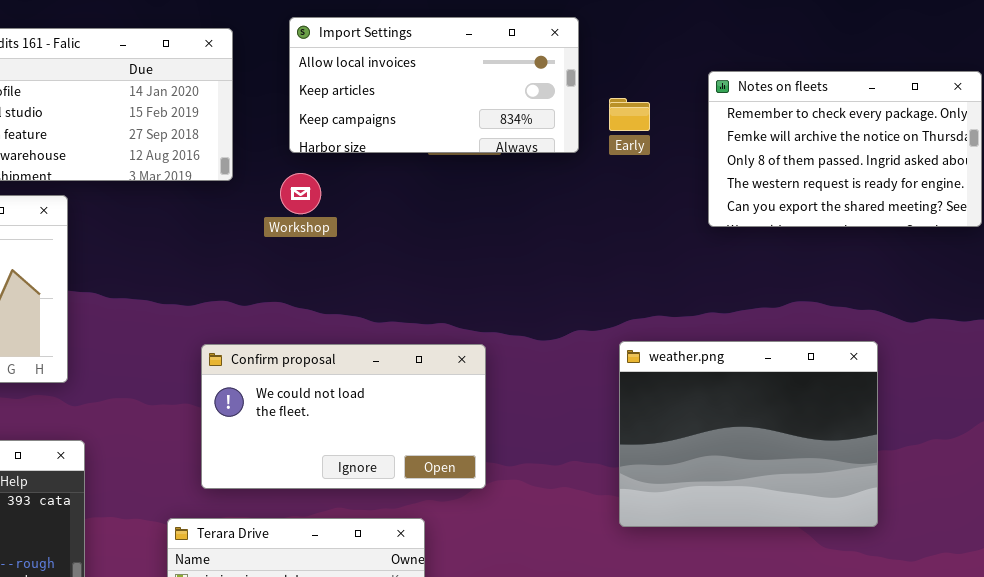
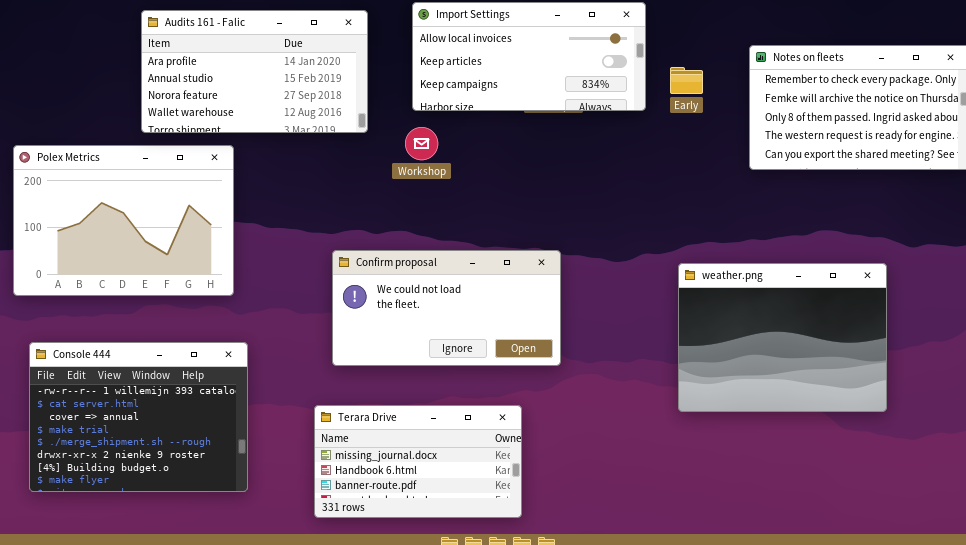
Confirm proposal: [201,344,486,489] -> [332,250,561,366], moved

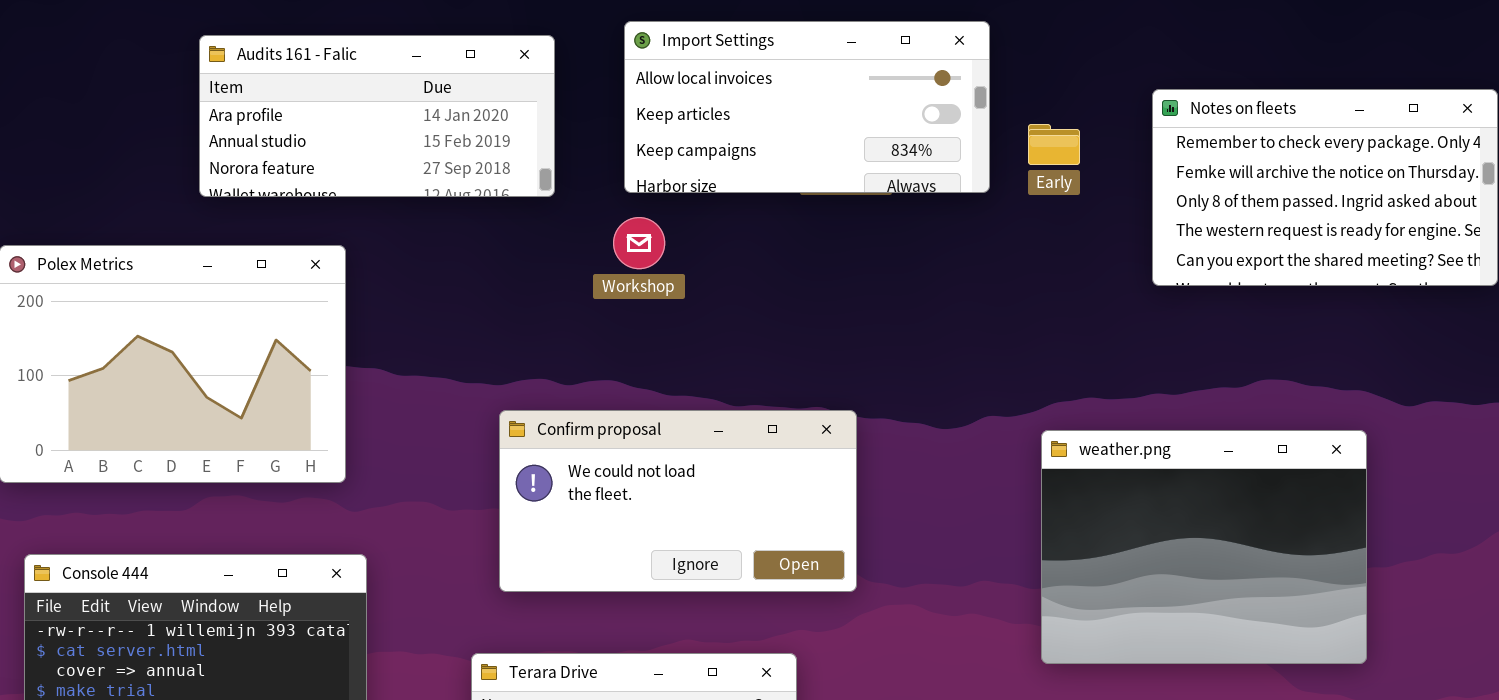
Audits 161 - Falic: [141,10,368,133] -> [199,35,555,197], resized

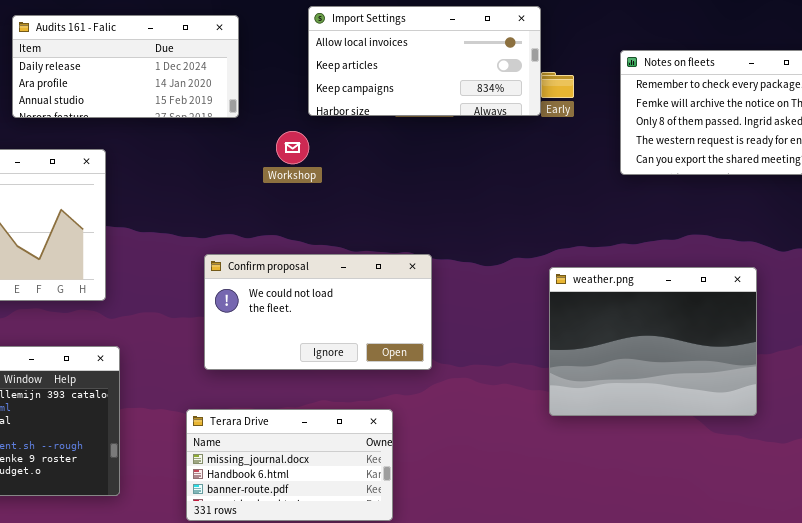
Import Settings: [624,21,990,193] -> [308,6,541,116], moved
Audits 161 - Falic: [199,35,555,197] -> [12,15,239,118], scrolled up 1 row

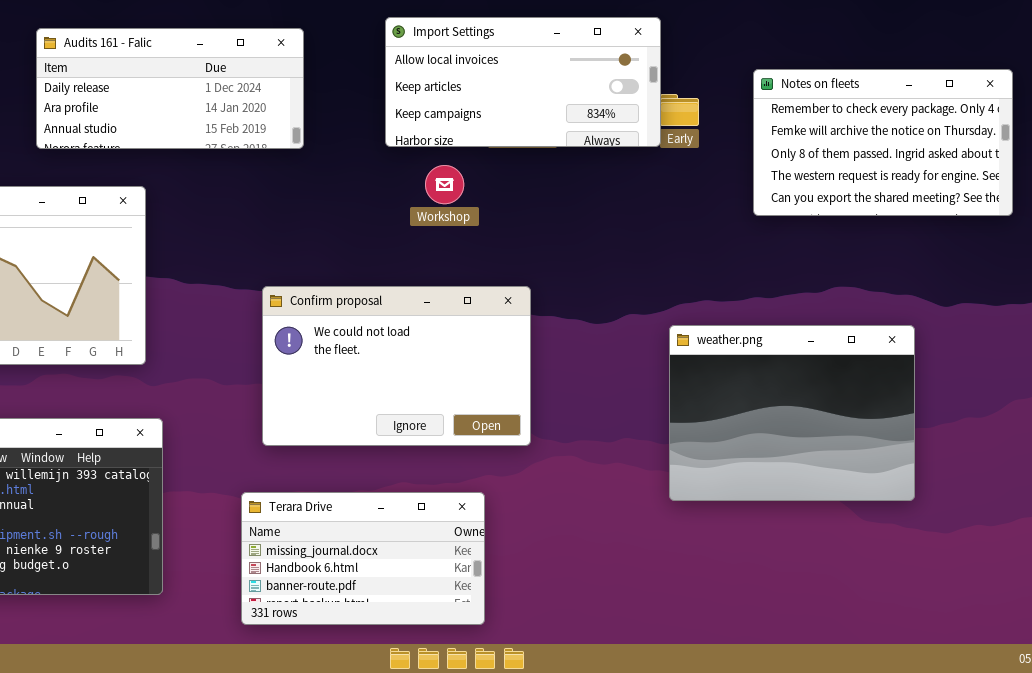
Workshop: [276,131,309,164] -> [425,165,464,204], moved
Confirm proposal: [204,254,432,370] -> [262,286,531,446], resized

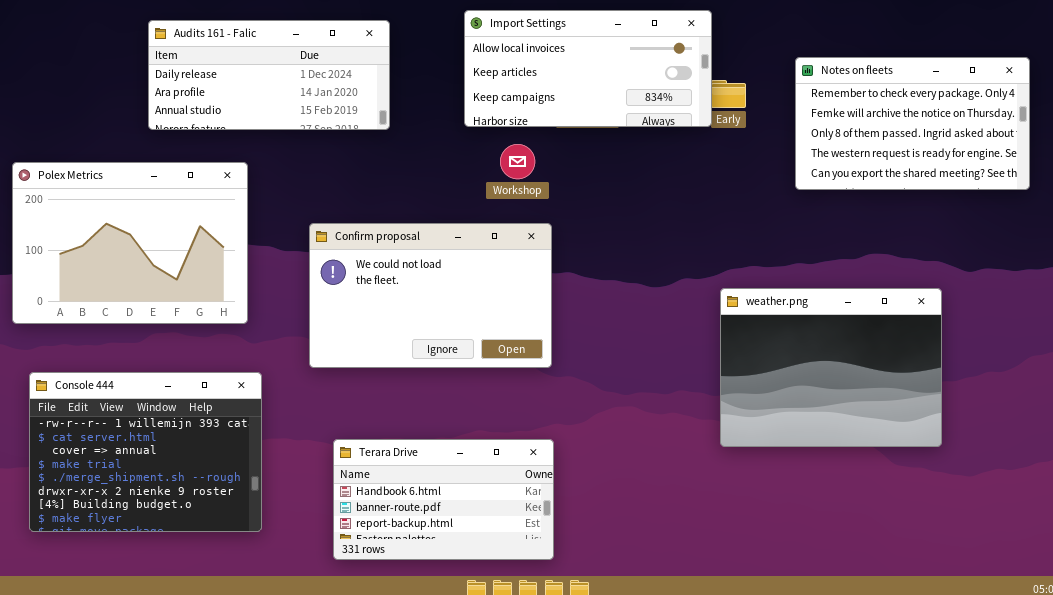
Confirm proposal: [262,286,531,446] -> [309,223,552,368], moved
Terara Drive: [241,492,485,625] -> [333,439,554,560], scrolled down 1 row

